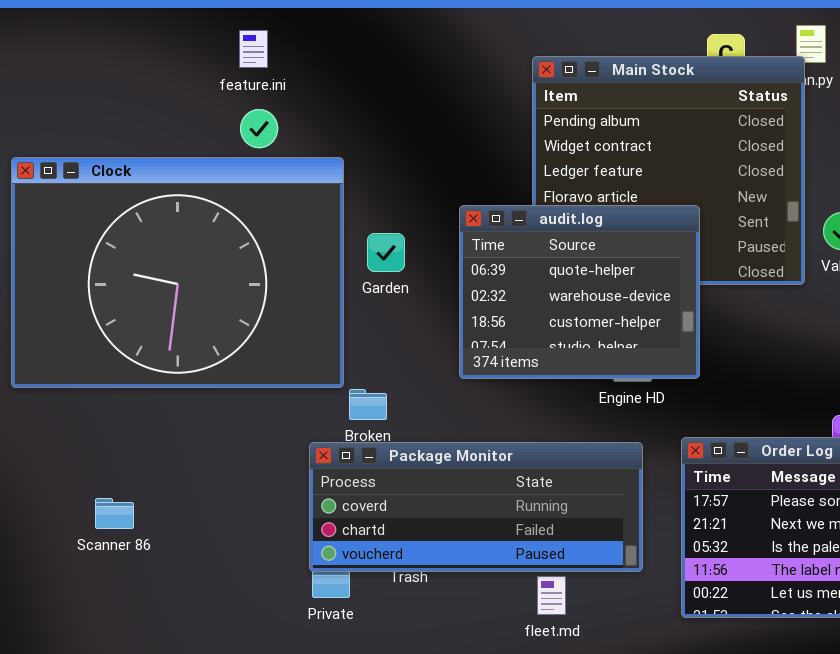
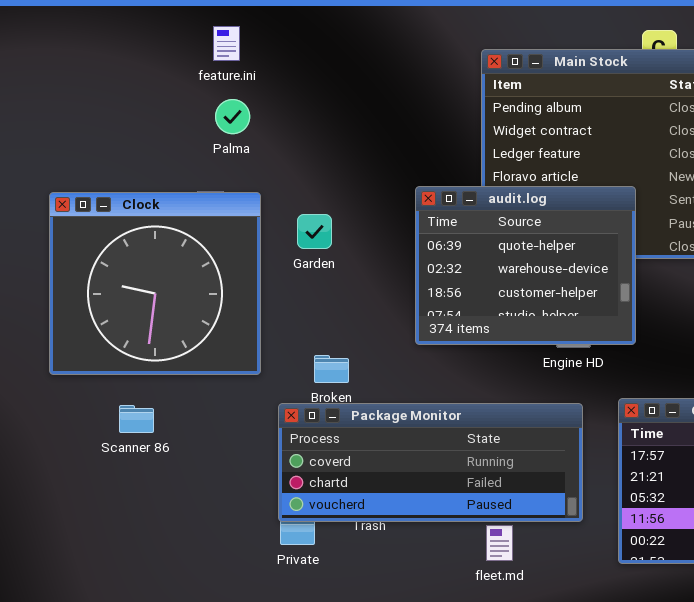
Clock: [11,157,344,388] -> [49,192,261,375], moved, resized
Garden: [367,233,405,272] -> [297,214,332,249], moved
Scanner 86: [95,498,134,529] -> [119,405,154,433], moved

